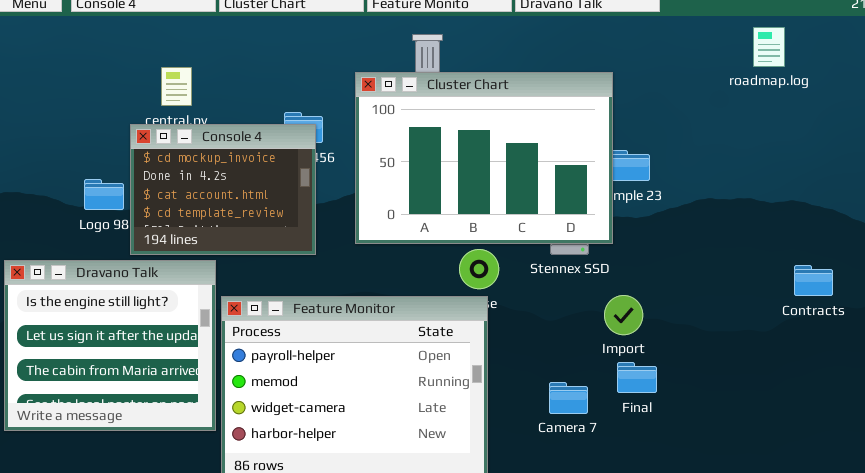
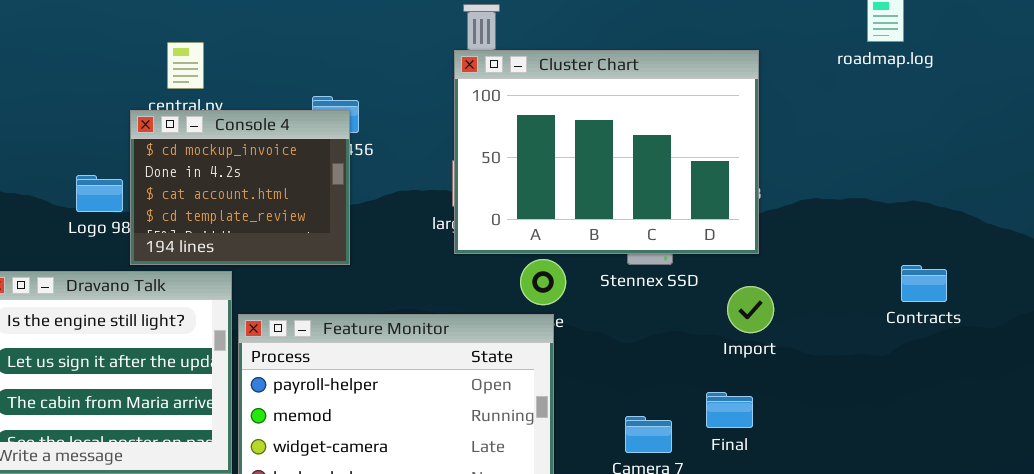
Cluster Chart: [355,72,613,244] -> [454,50,759,254], moved
Contracts: [794,265,833,296] -> [901,265,947,302], moved
Import: [604,295,643,335] -> [727,286,774,333], moved

